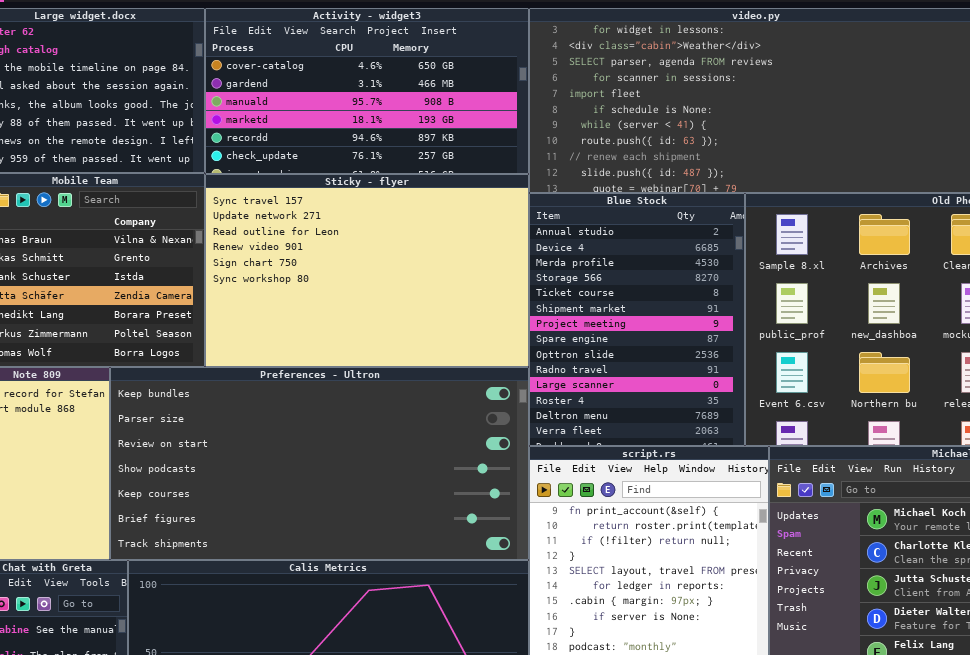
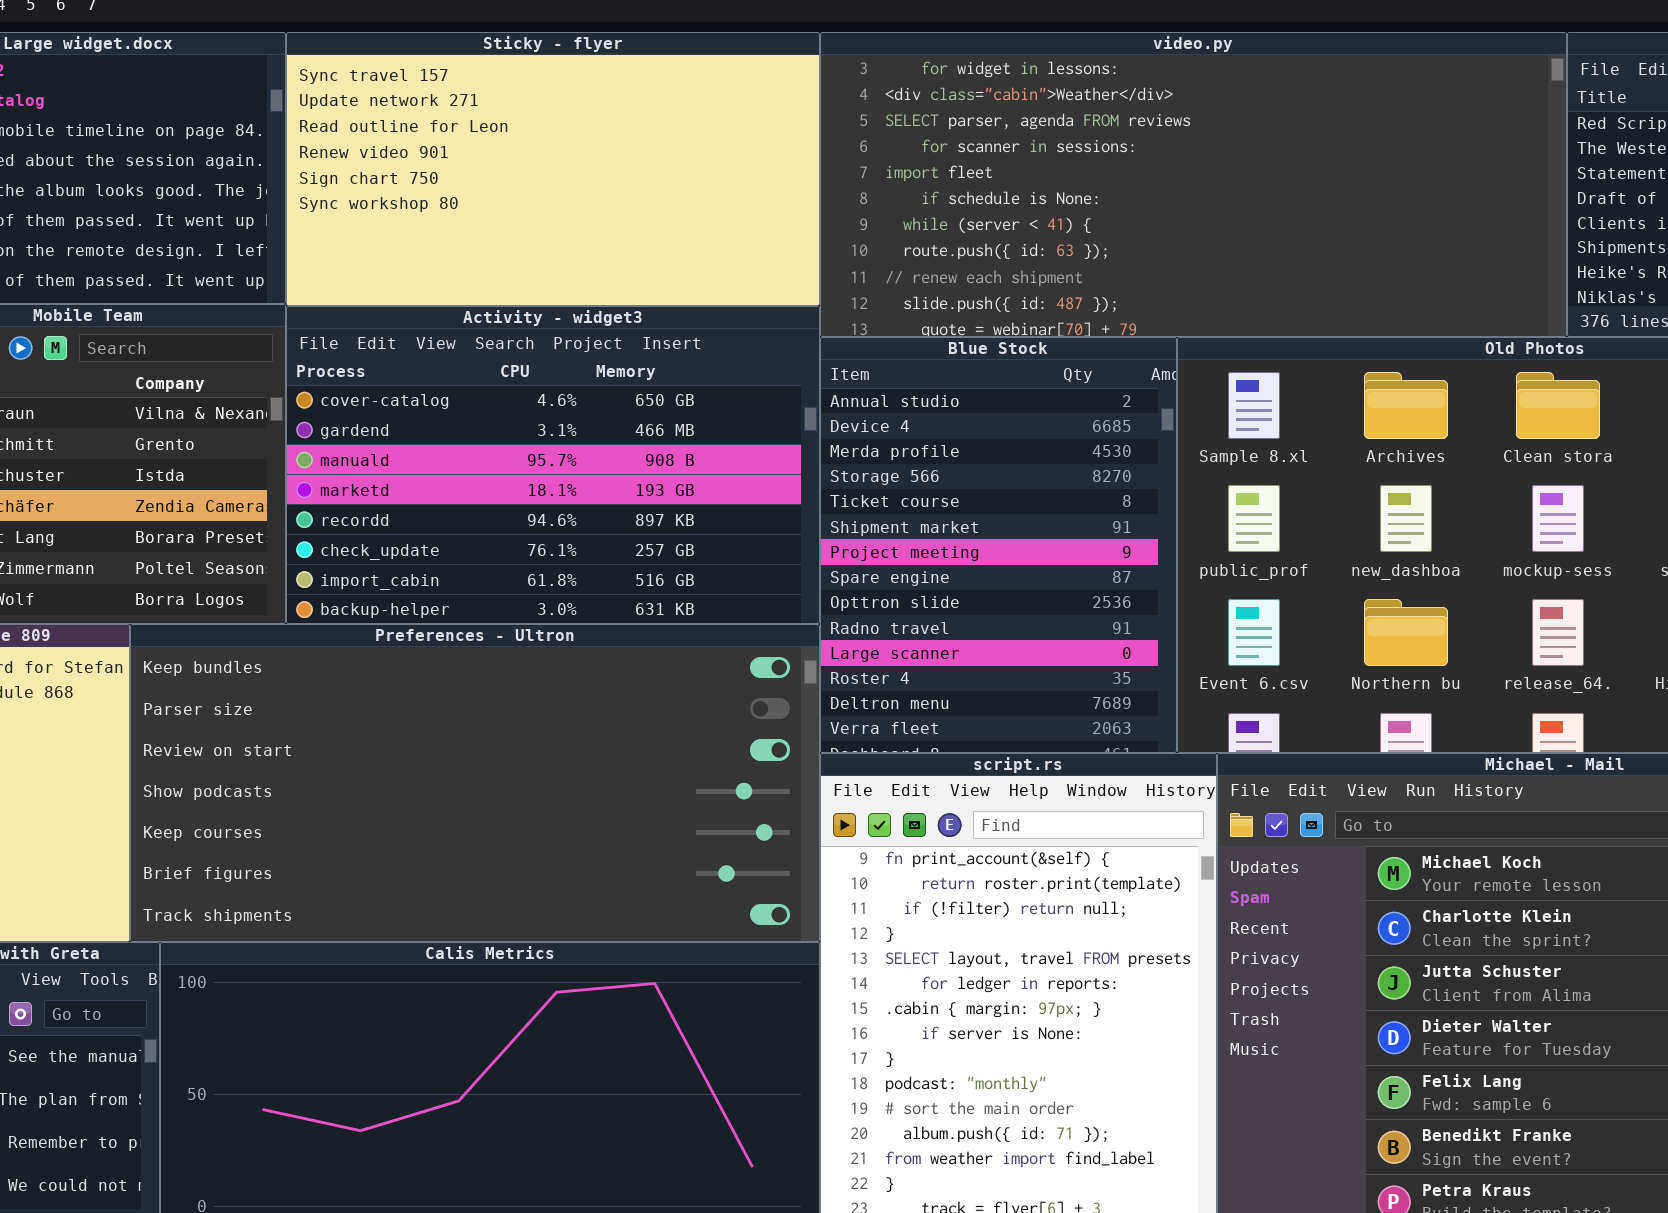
Activity - widget3: [205,8,529,174] -> [286,306,820,624], moved, resized
Sticky - flyer: [205,174,529,367] -> [286,32,820,306], moved, resized

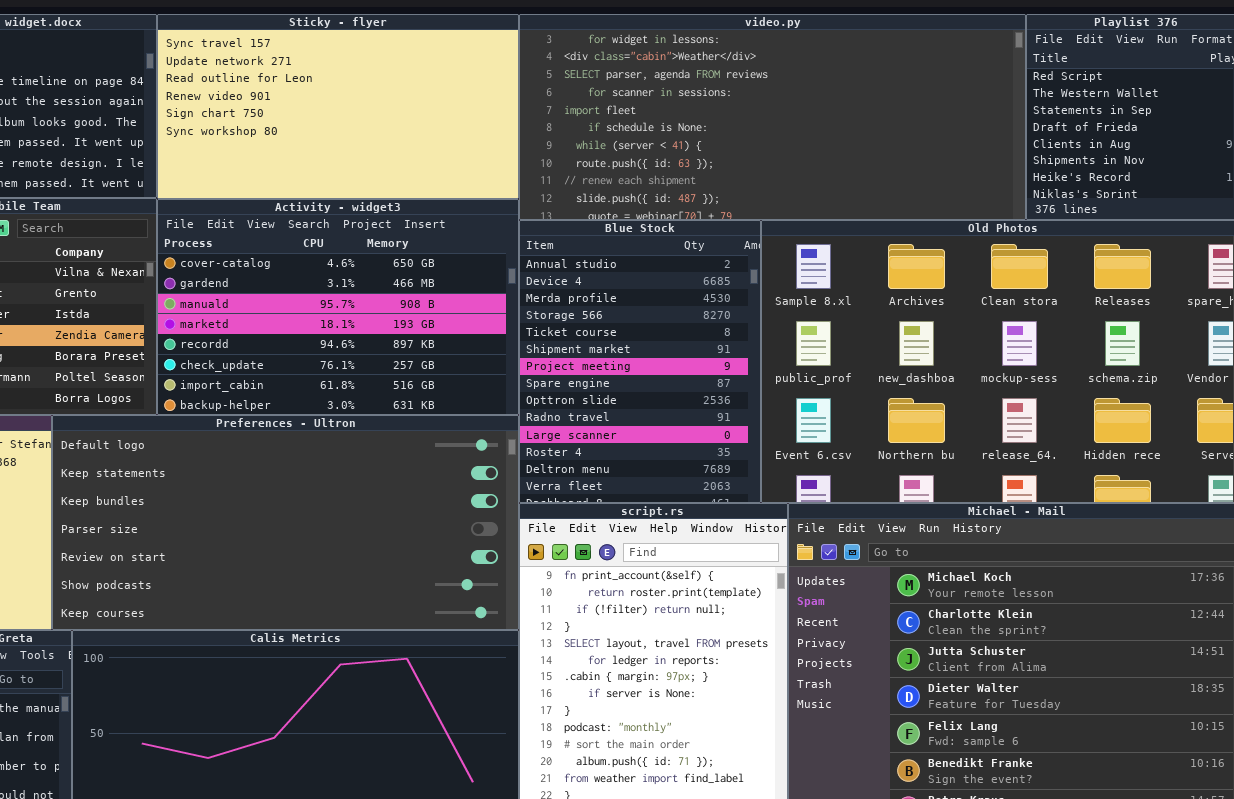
Preferences - Ultron: [130,624,820,942] -> [52,415,519,630], scrolled up 2 rows

